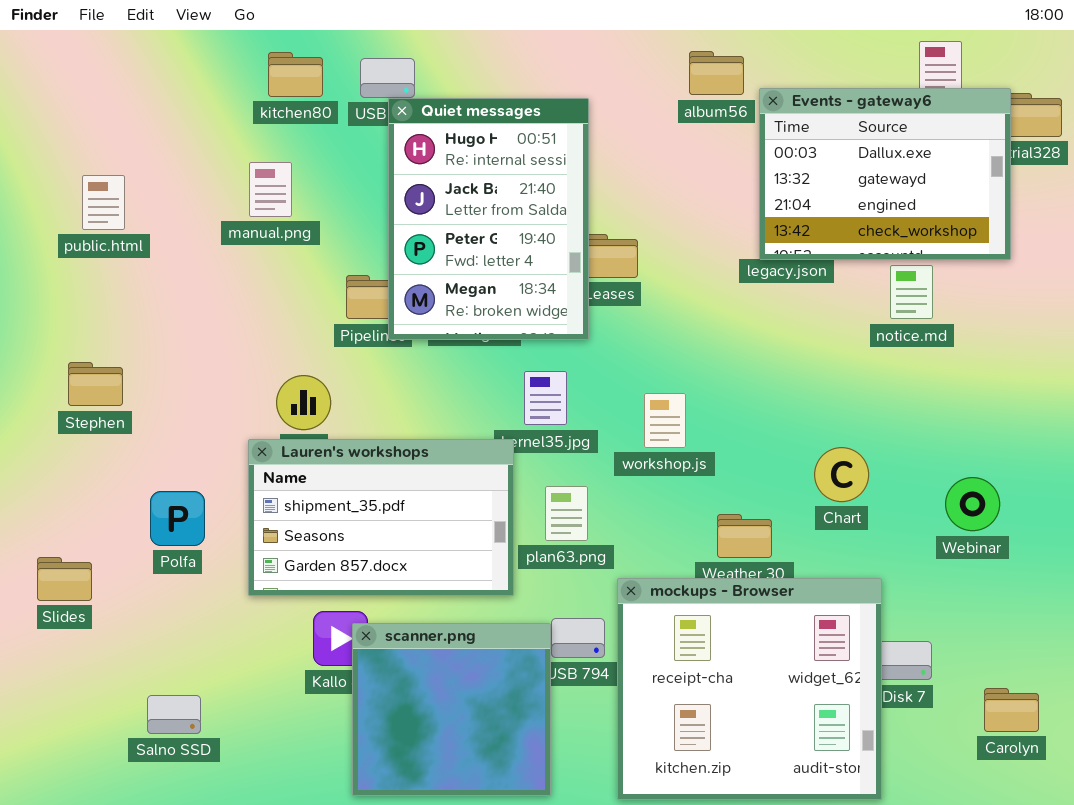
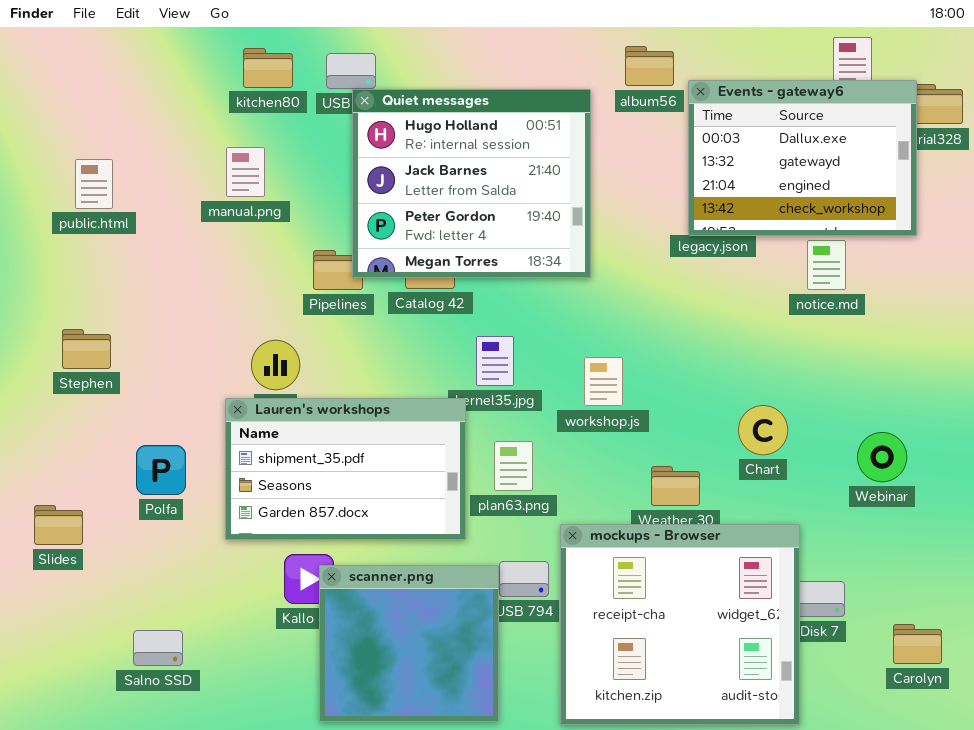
Quiet messages: [388,98,589,340] -> [352,89,591,278], resized

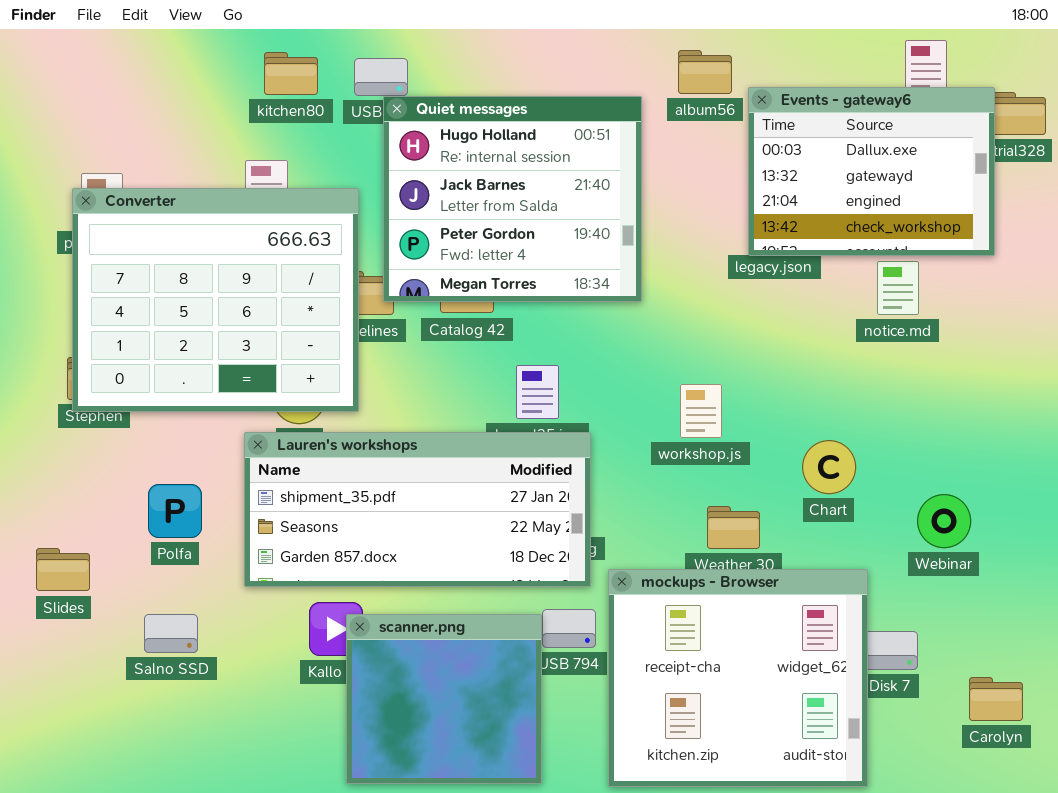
Converter: none -> [72,188,359,412], opened
workshop.js: [584,357,623,406] -> [680,384,722,438], moved
Lauren's workshops: [225,398,466,540] -> [244,432,591,587], resized
Webinar: [857,432,907,482] -> [917,494,971,548], moved
Salno SSD: [133,630,183,666] -> [144,614,198,653], moved

